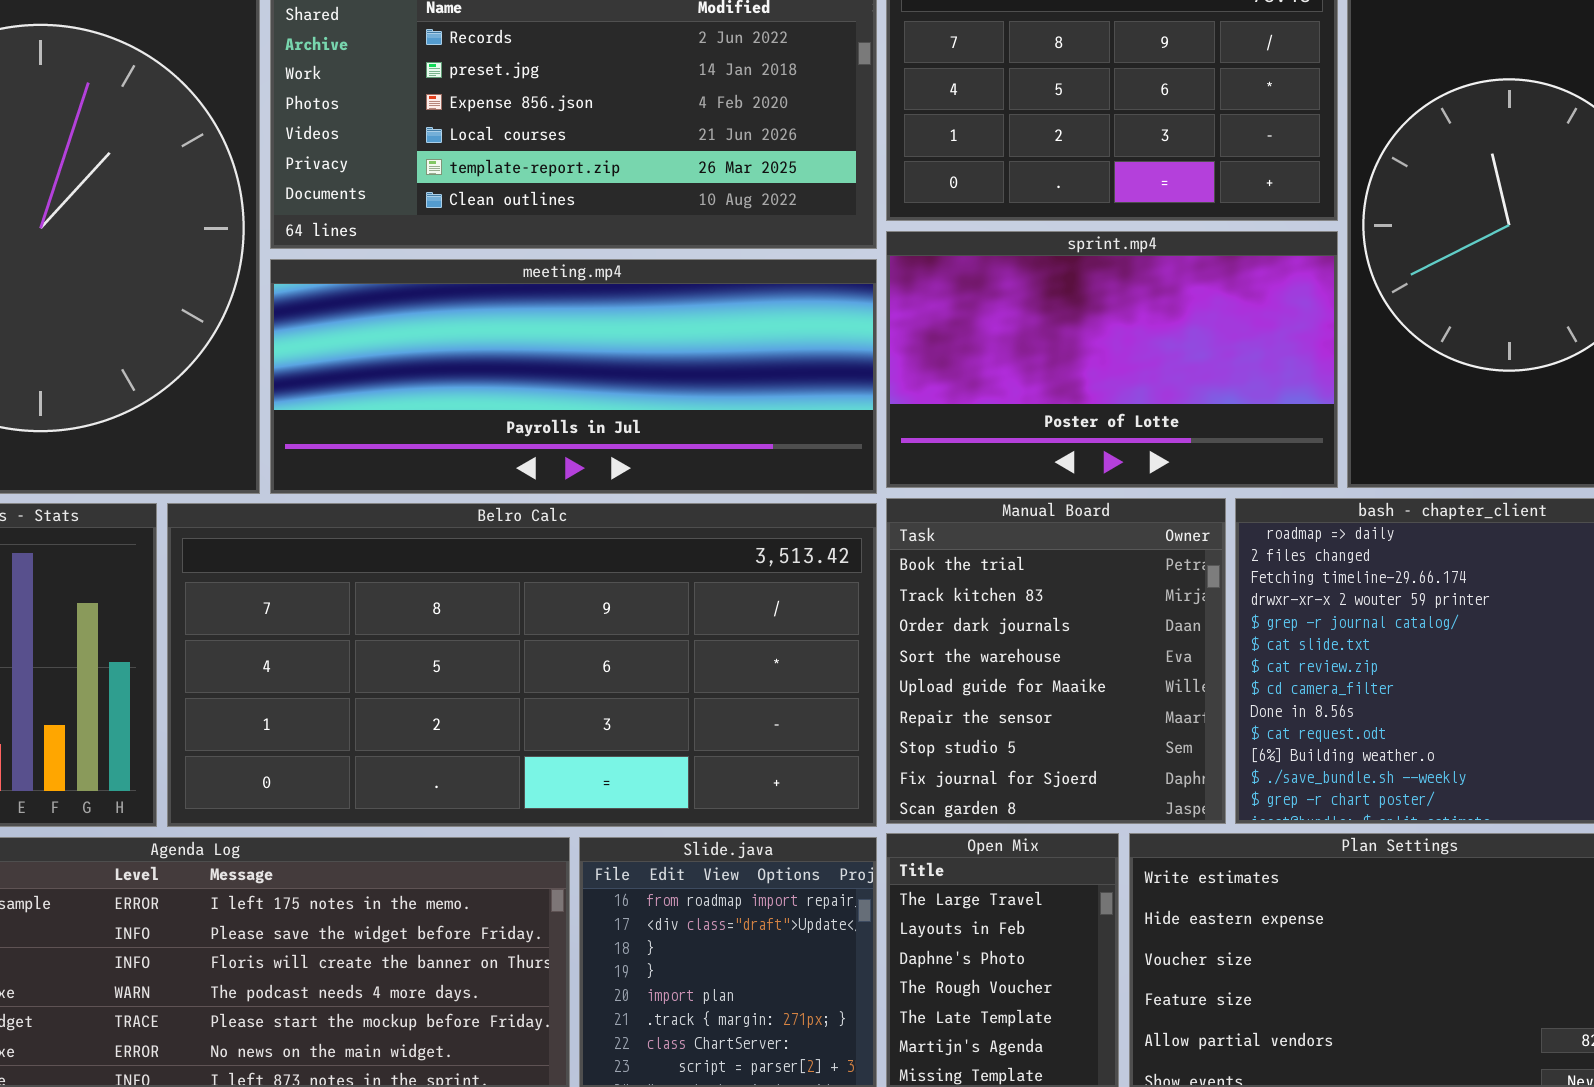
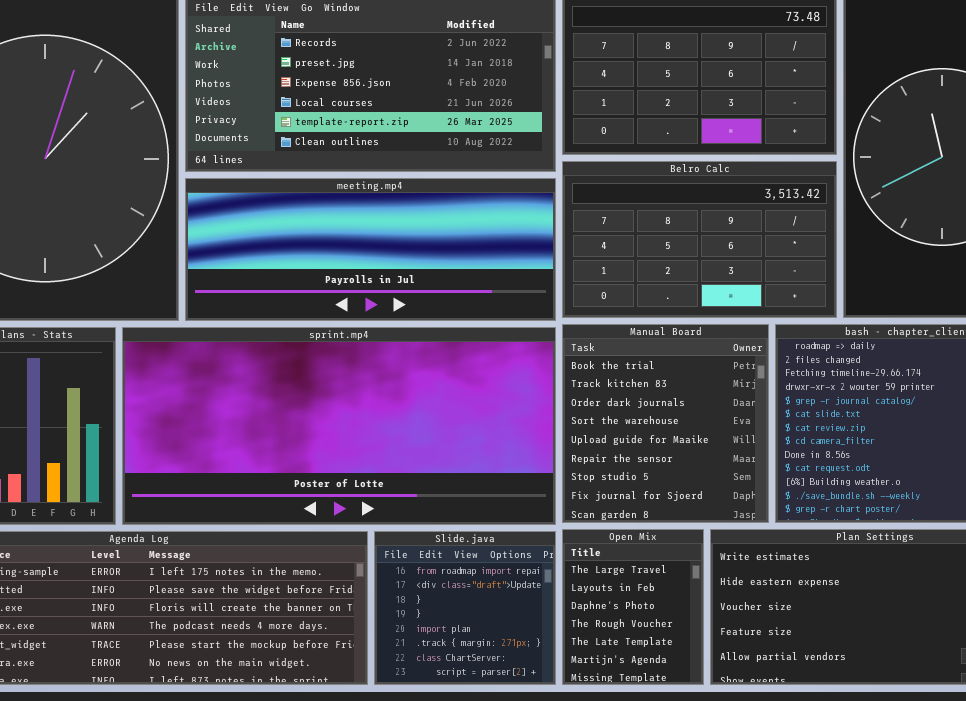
sprint.mp4: [886,231,1338,488] -> [122,327,556,525], moved, resized
Belro Calc: [167,503,877,827] -> [562,161,837,318], moved, resized

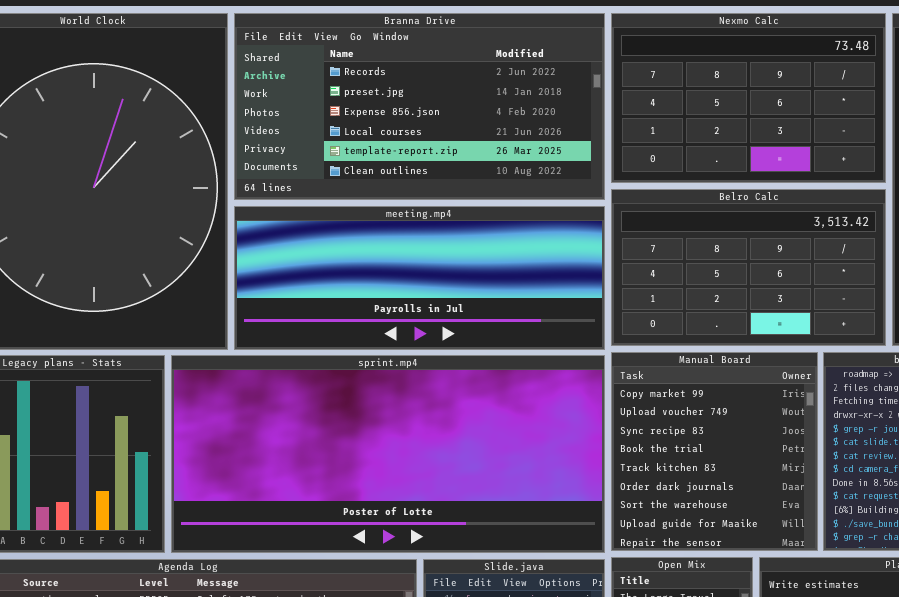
Manual Board: [562,324,769,523] -> [611,352,818,551], scrolled up 3 rows

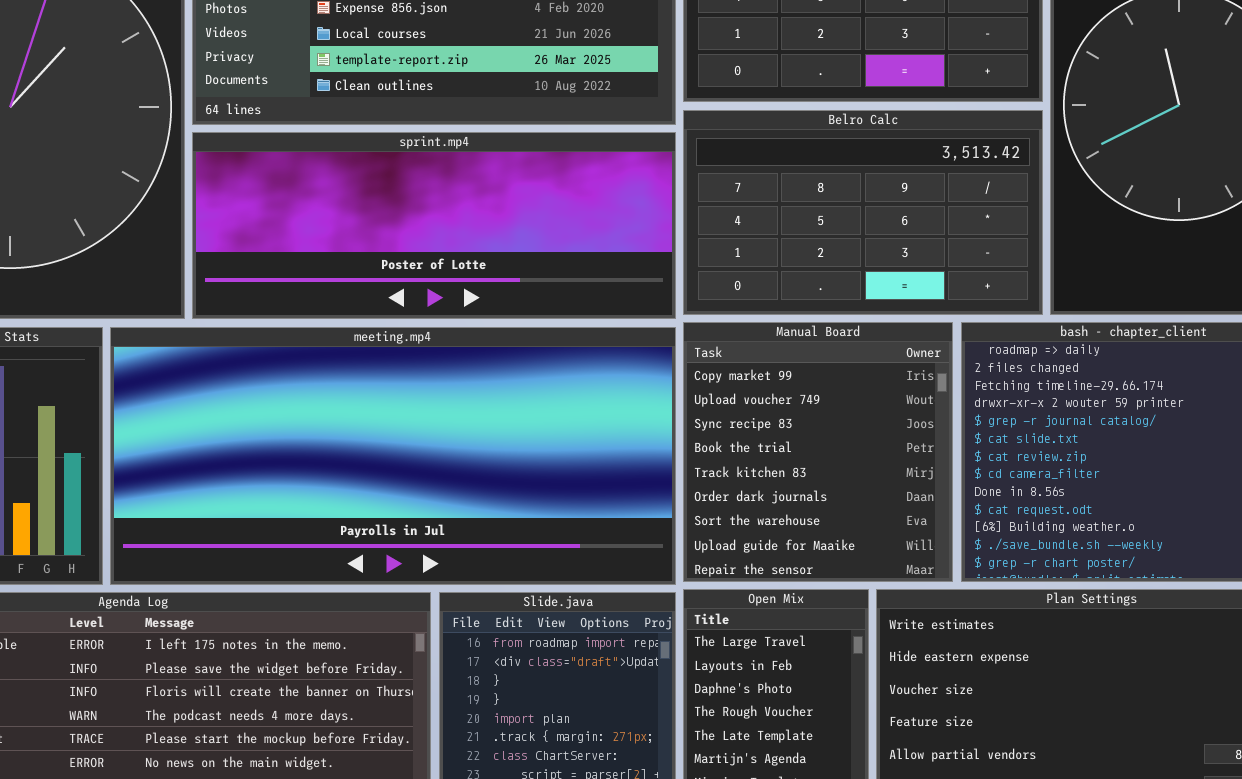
meeting.mp4: [234,206,605,350] -> [110,327,676,585], moved, resized
sprint.mp4: [171,355,605,553] -> [192,132,676,319], moved, resized

